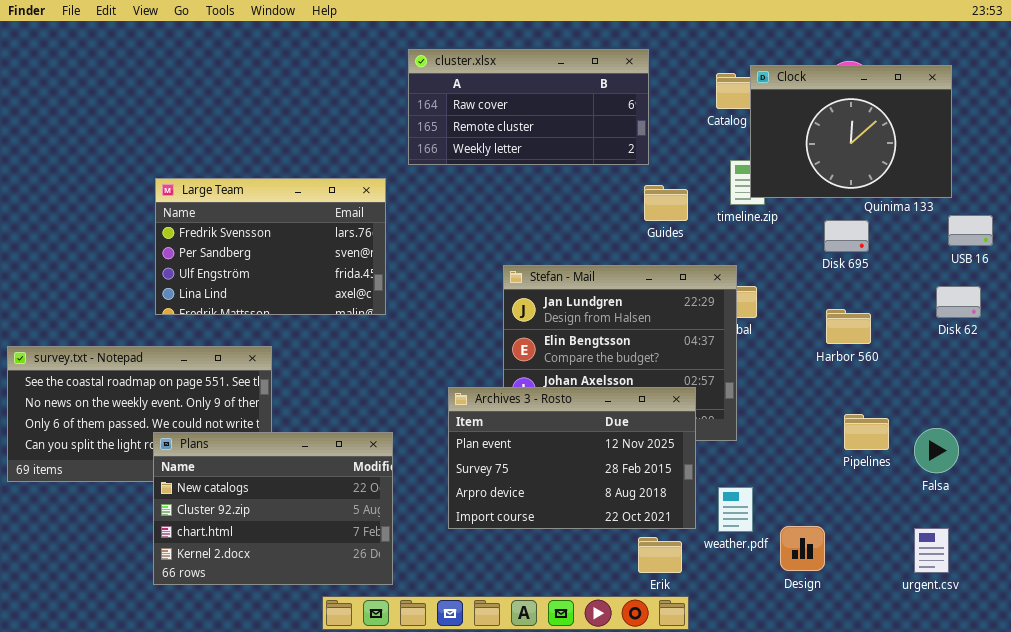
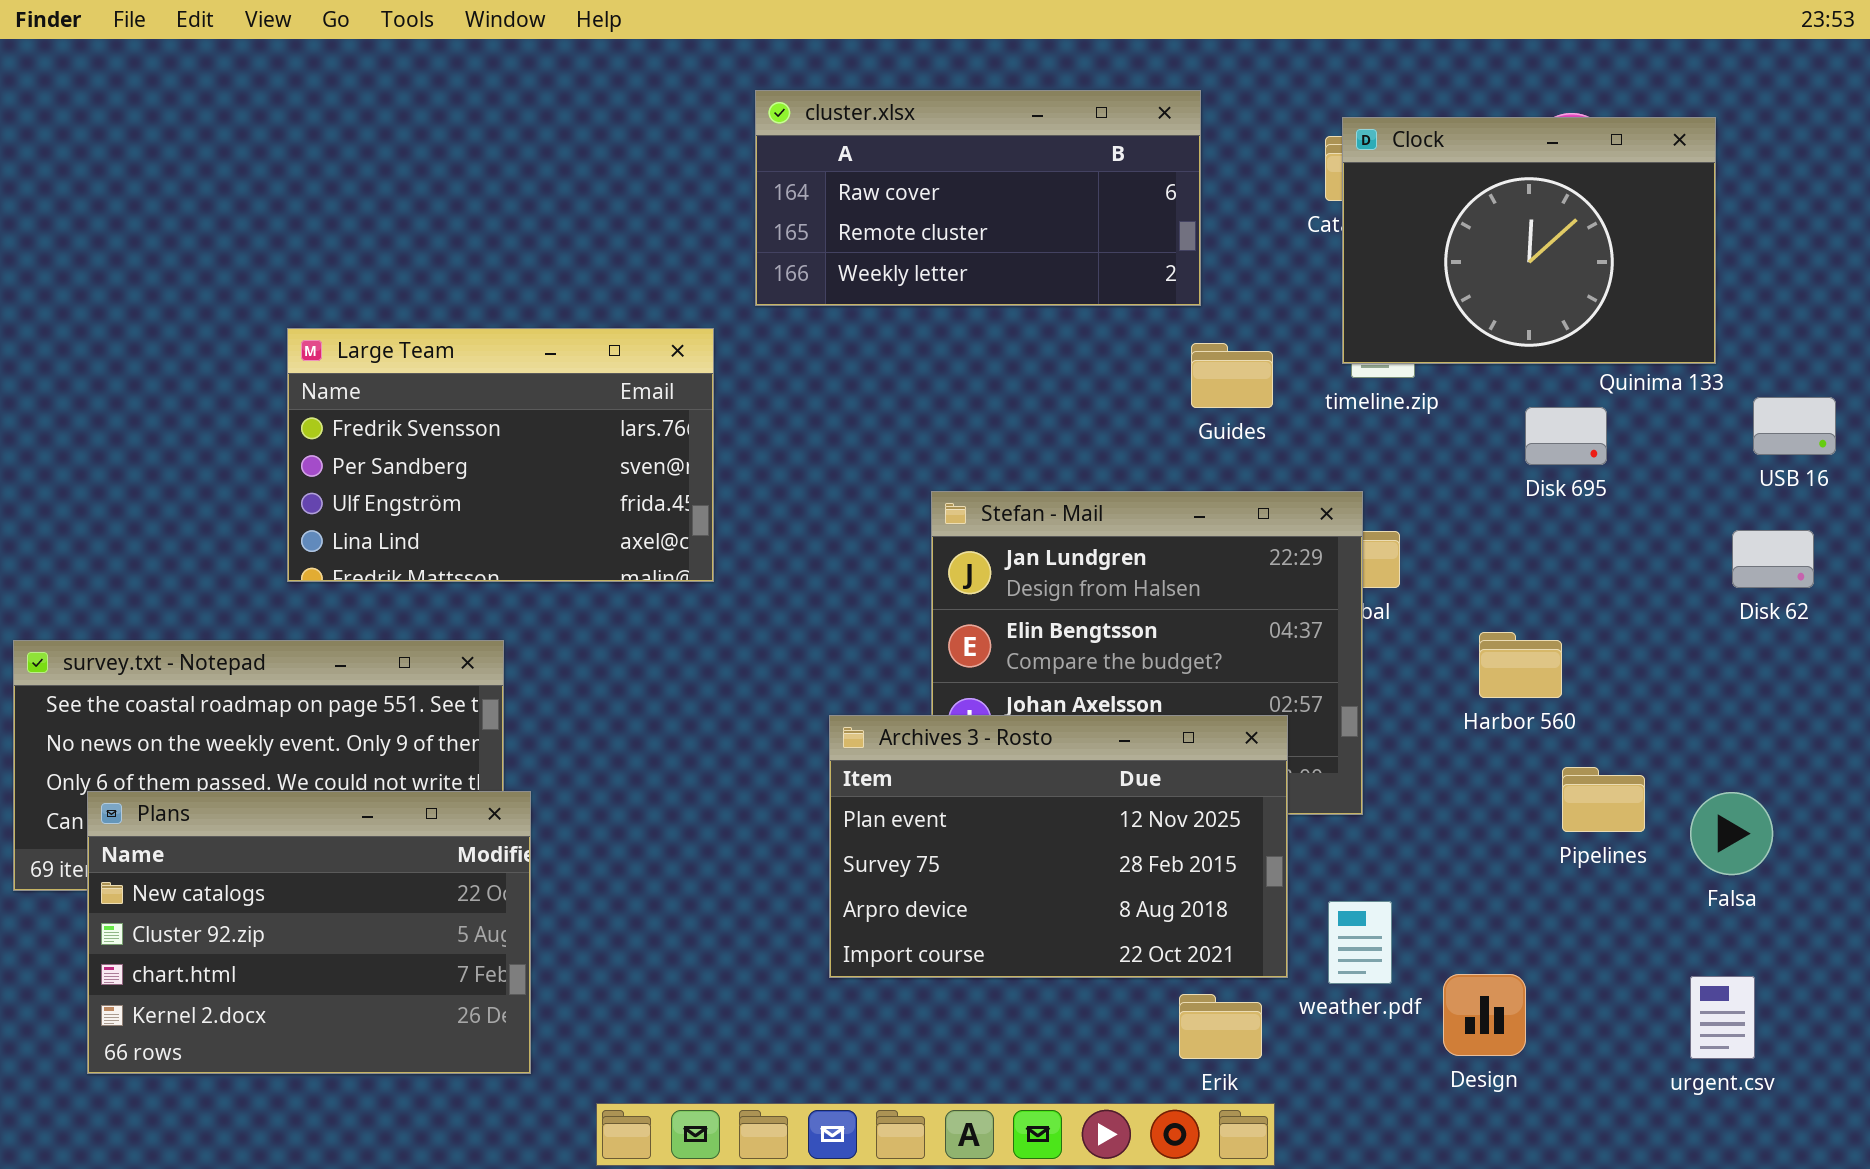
Clock: [750,65,952,198] -> [1342,117,1716,364], moved
Harbor 560: [826,309,871,344] -> [1479,632,1562,698], moved
Plans: [153,432,393,585] -> [87,791,531,1074], moved

